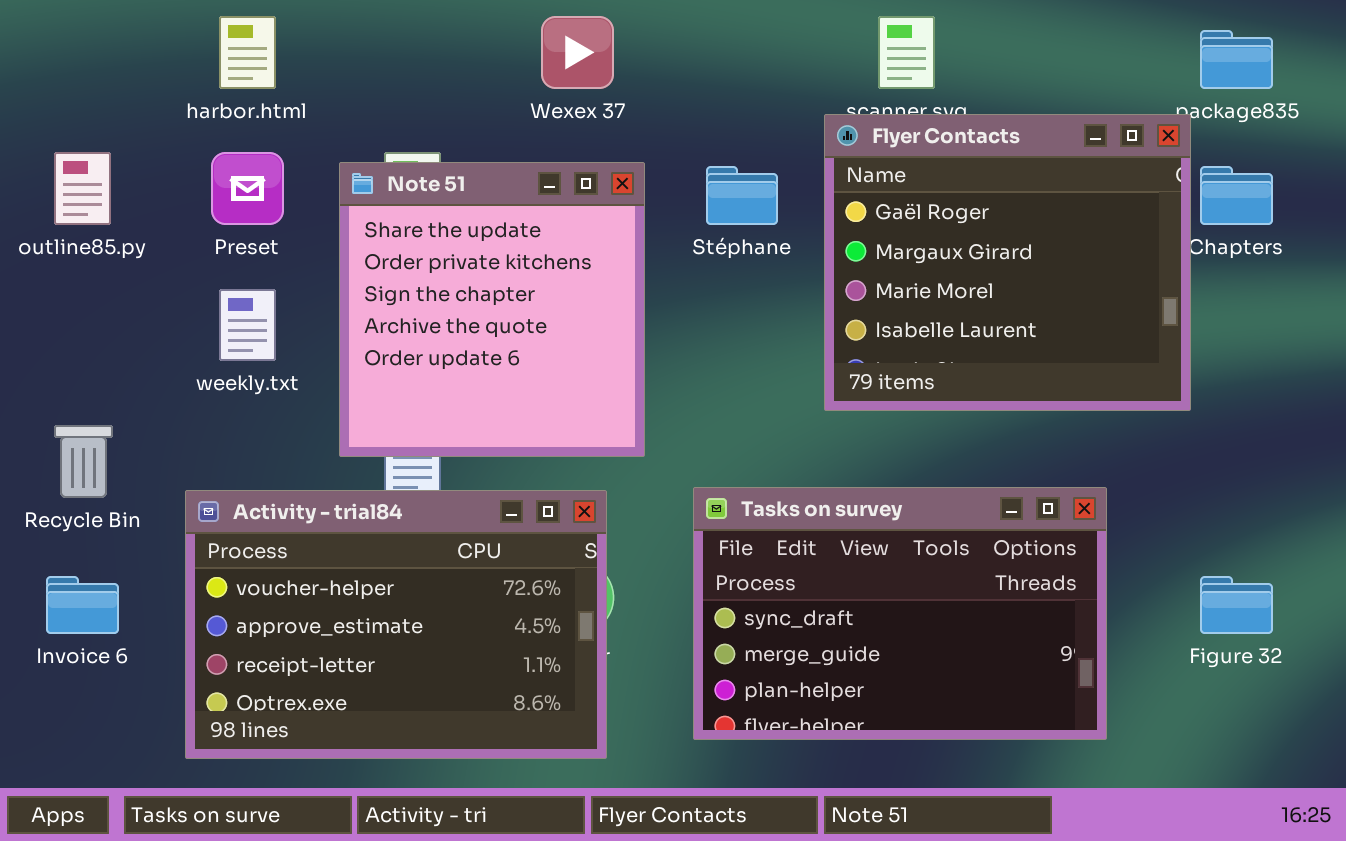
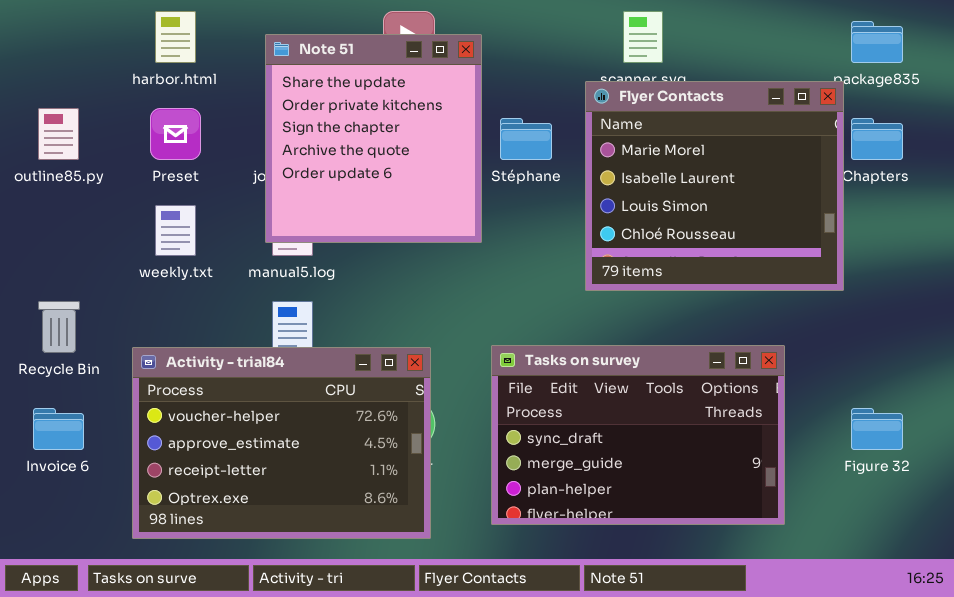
Flyer Contacts: [824,114,1191,411] -> [585,81,844,291], scrolled down 2 rows
Note 51: [339,162,645,457] -> [265,34,482,243], moved

